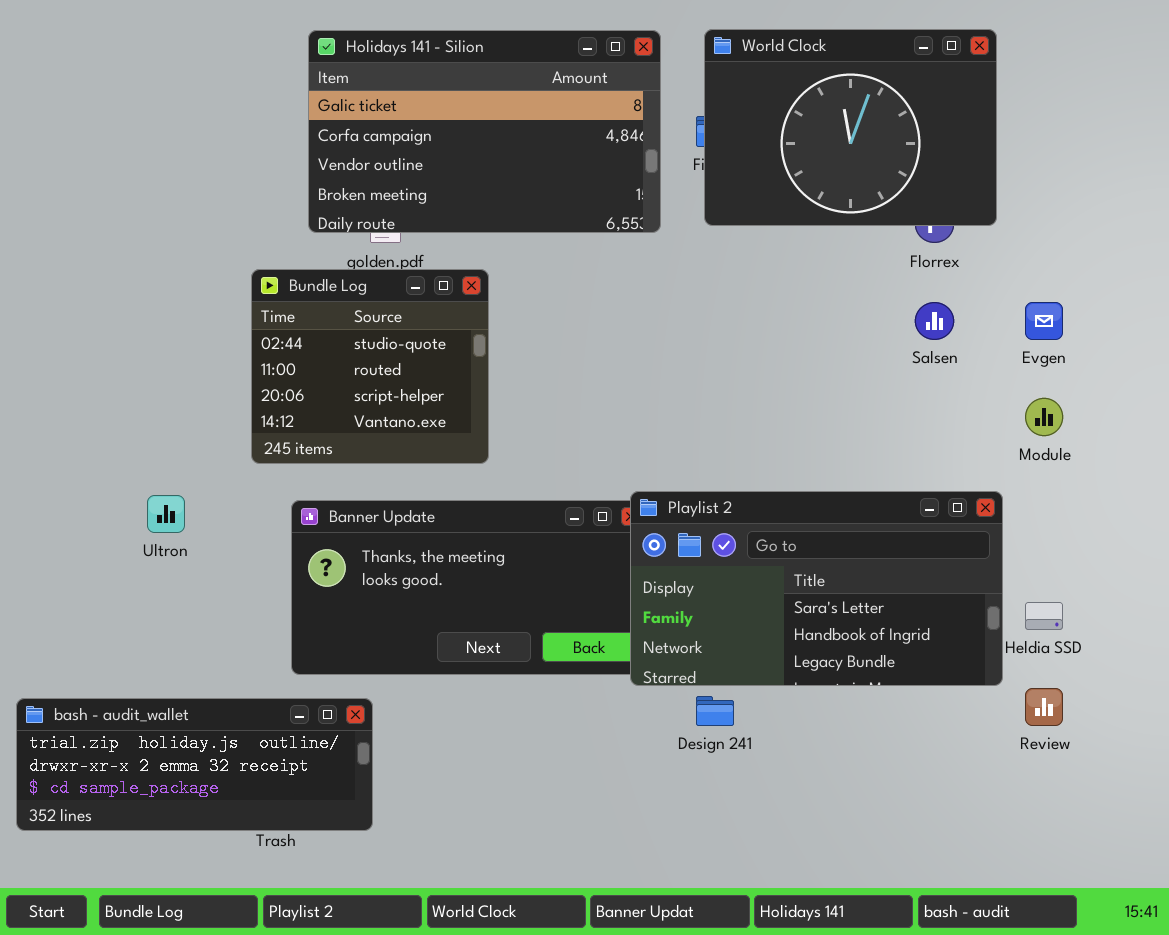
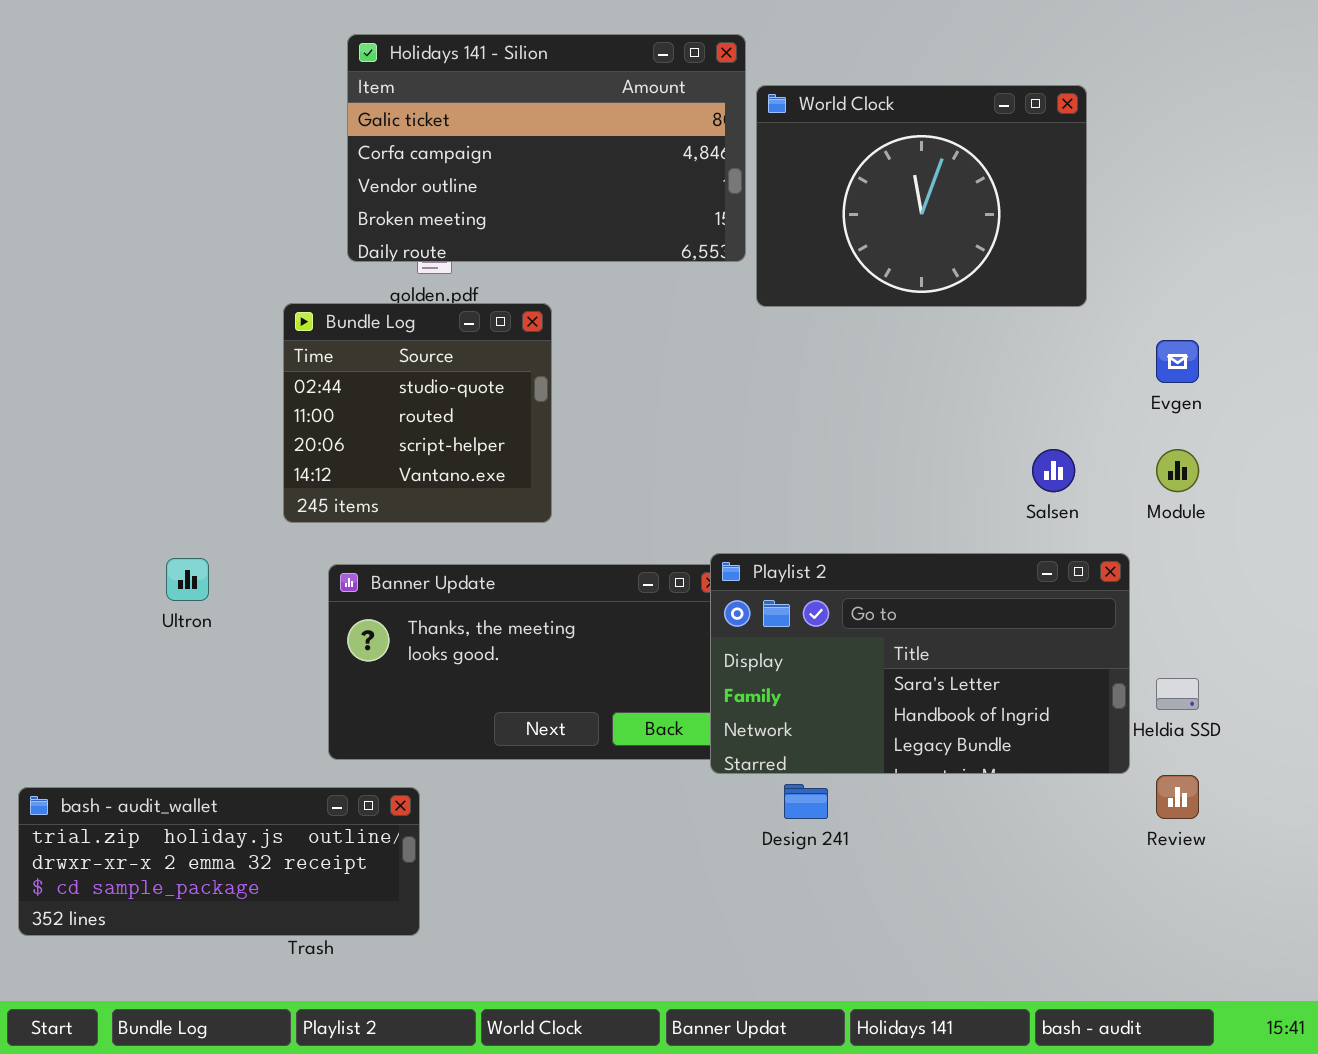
World Clock: [704,29,997,226] -> [756,85,1087,307], moved
Salsen: [915,302,954,340] -> [1032,449,1075,492], moved

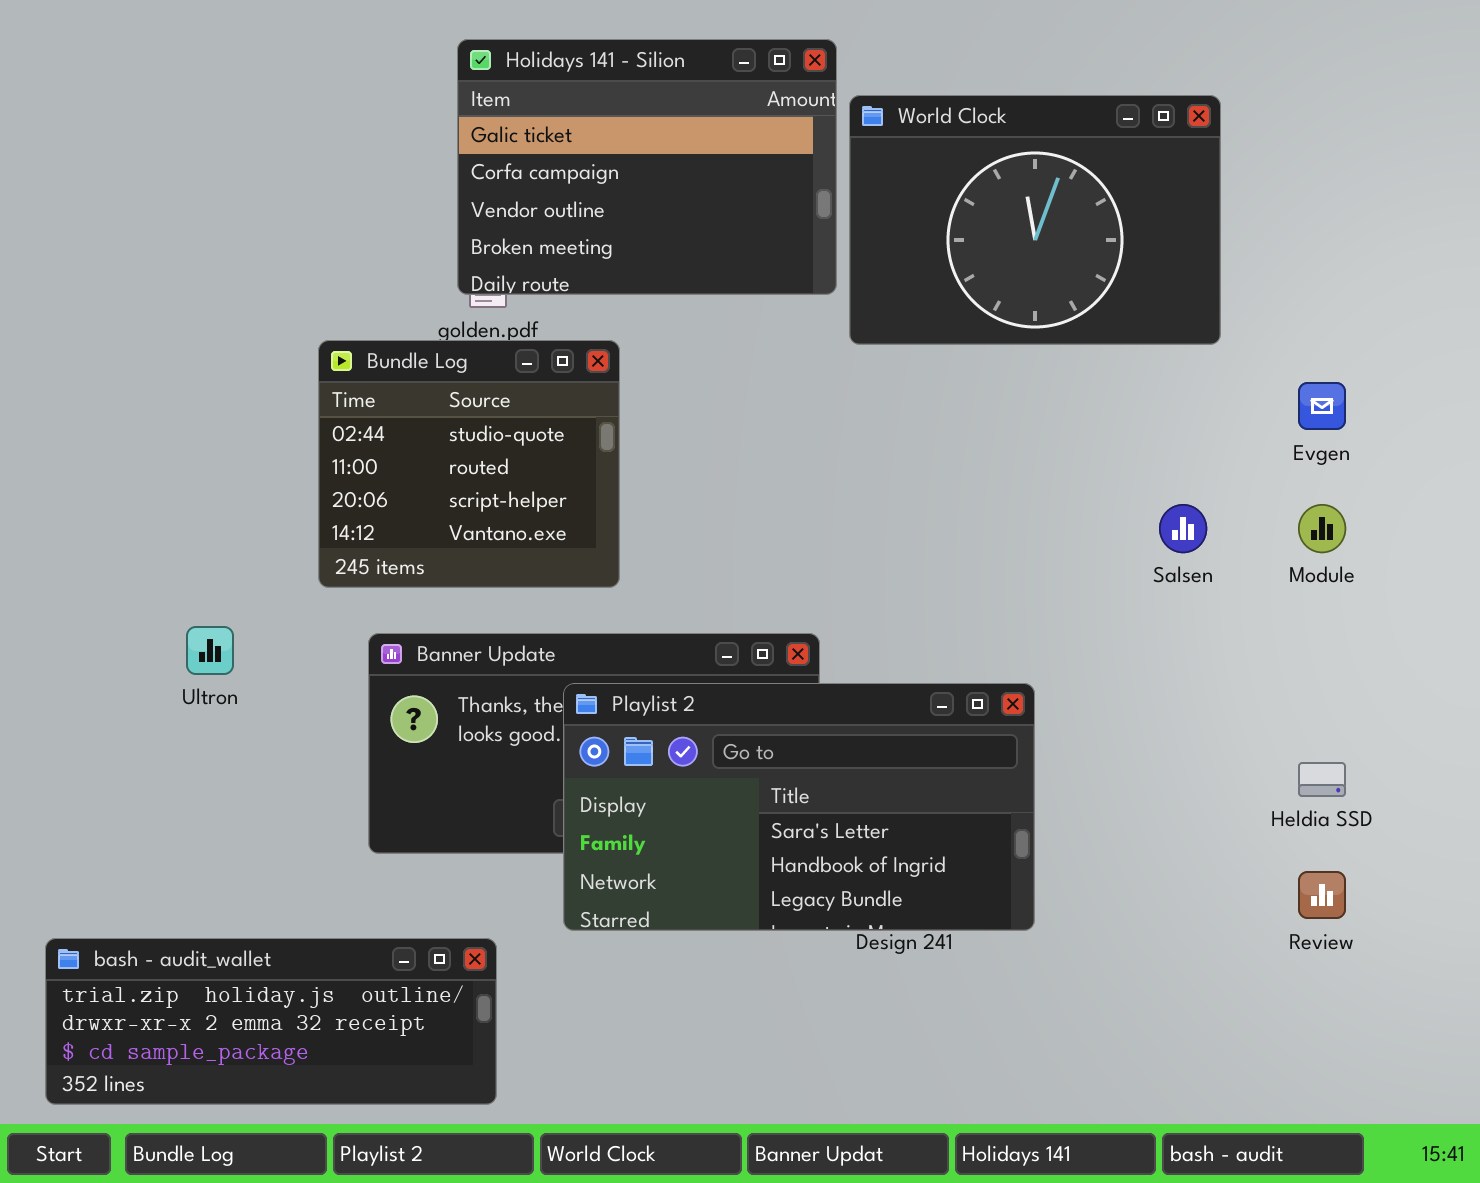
Holidays 141 - Silion: [347,34,746,262] -> [457,39,837,295], resized
Playlist 2: [710,553,1130,774] -> [563,683,1035,931], moved
bash - audit_wallet: [18,787,420,936] -> [45,938,497,1105], moved

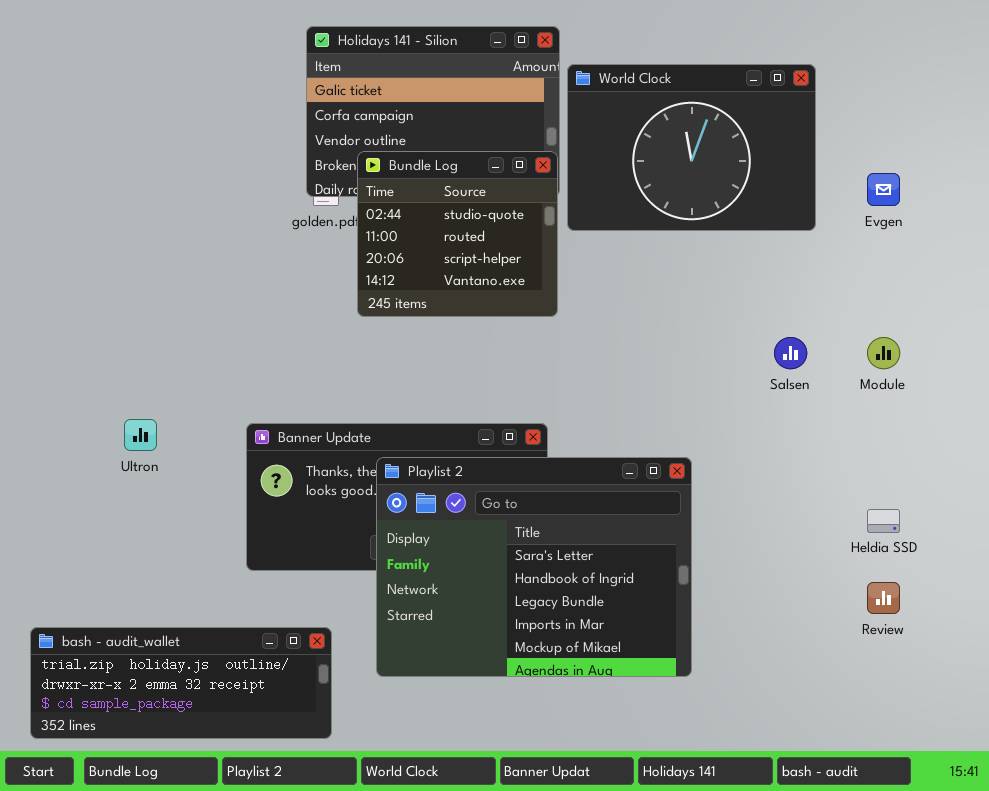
Bundle Log: [318,340,620,588] -> [357,151,558,317], moved
Evgen: [1298,382,1346,430] -> [867,173,900,206], moved
Playlist 2: [563,683,1035,931] -> [376,457,692,677], resized

